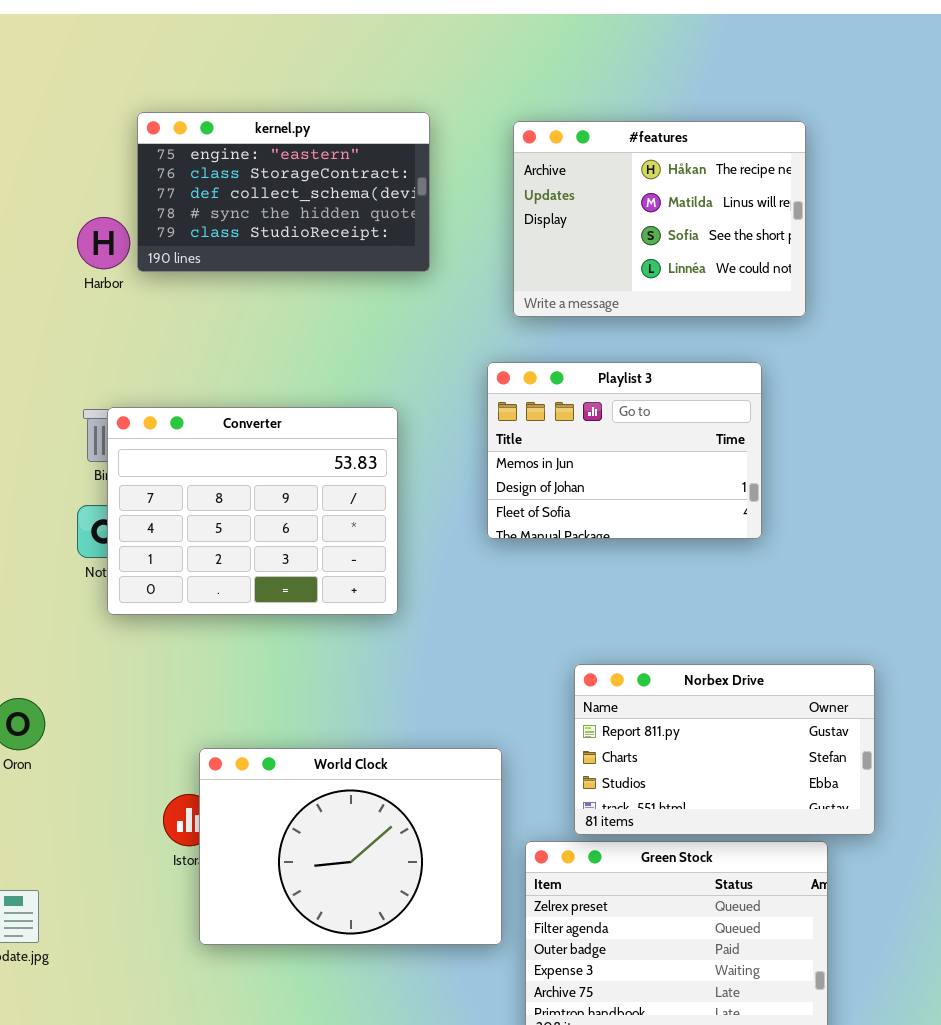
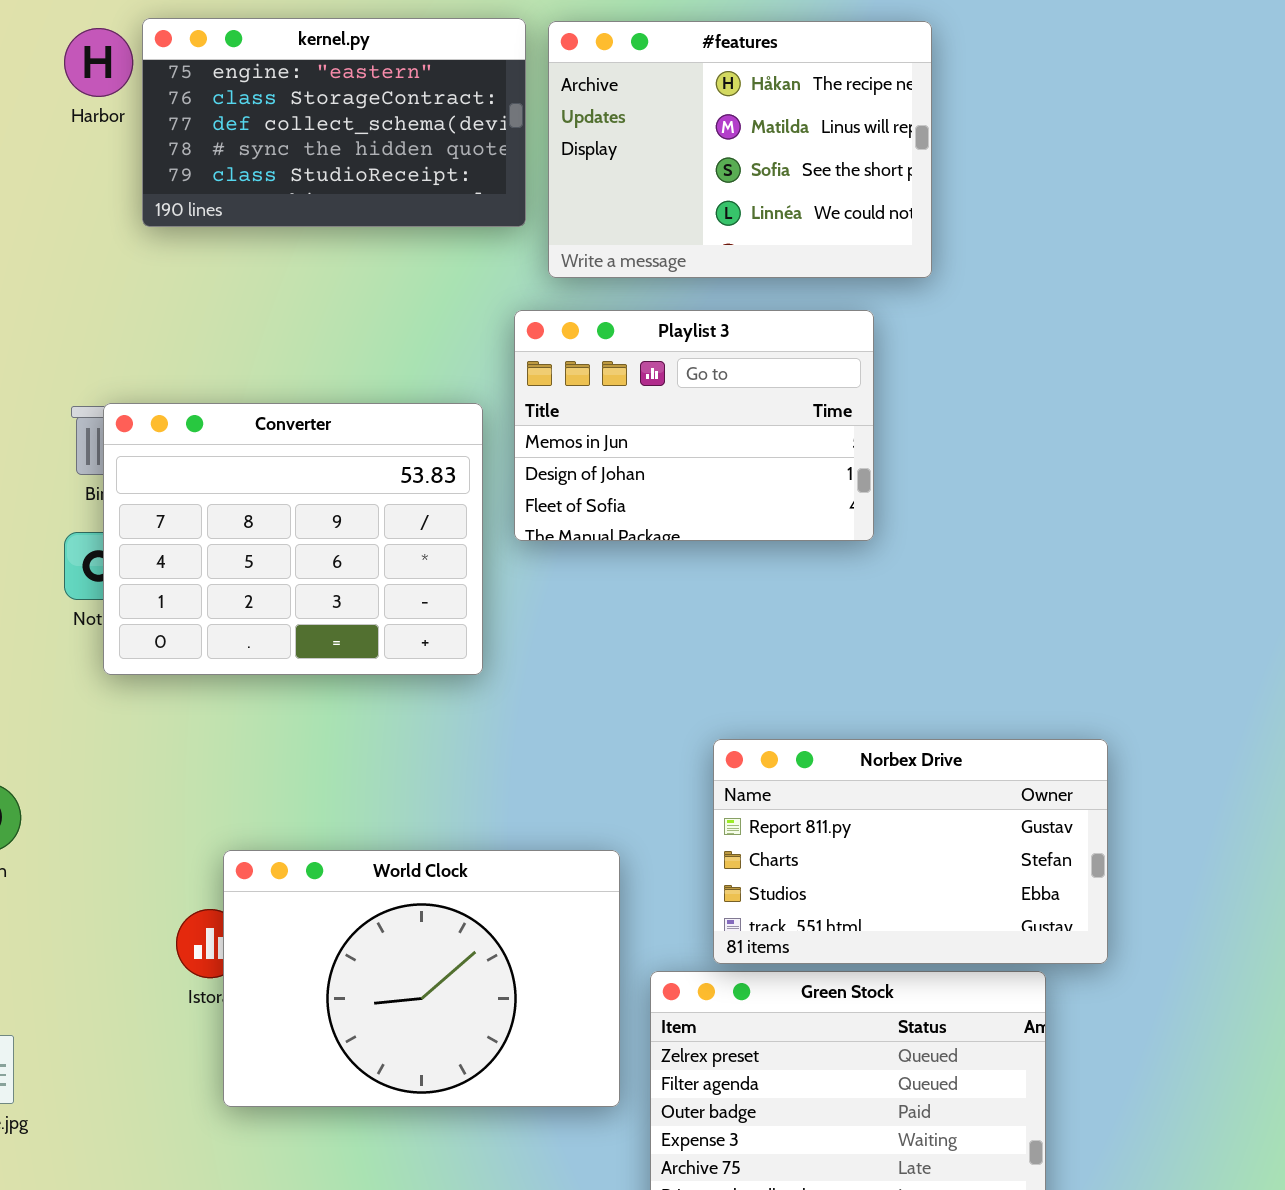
#features: [513,121,806,317] -> [548,21,932,278], moved
Harbor: [77,217,130,269] -> [64,28,133,97], moved
Playlist 3: [487,362,762,539] -> [514,310,874,541], moved

